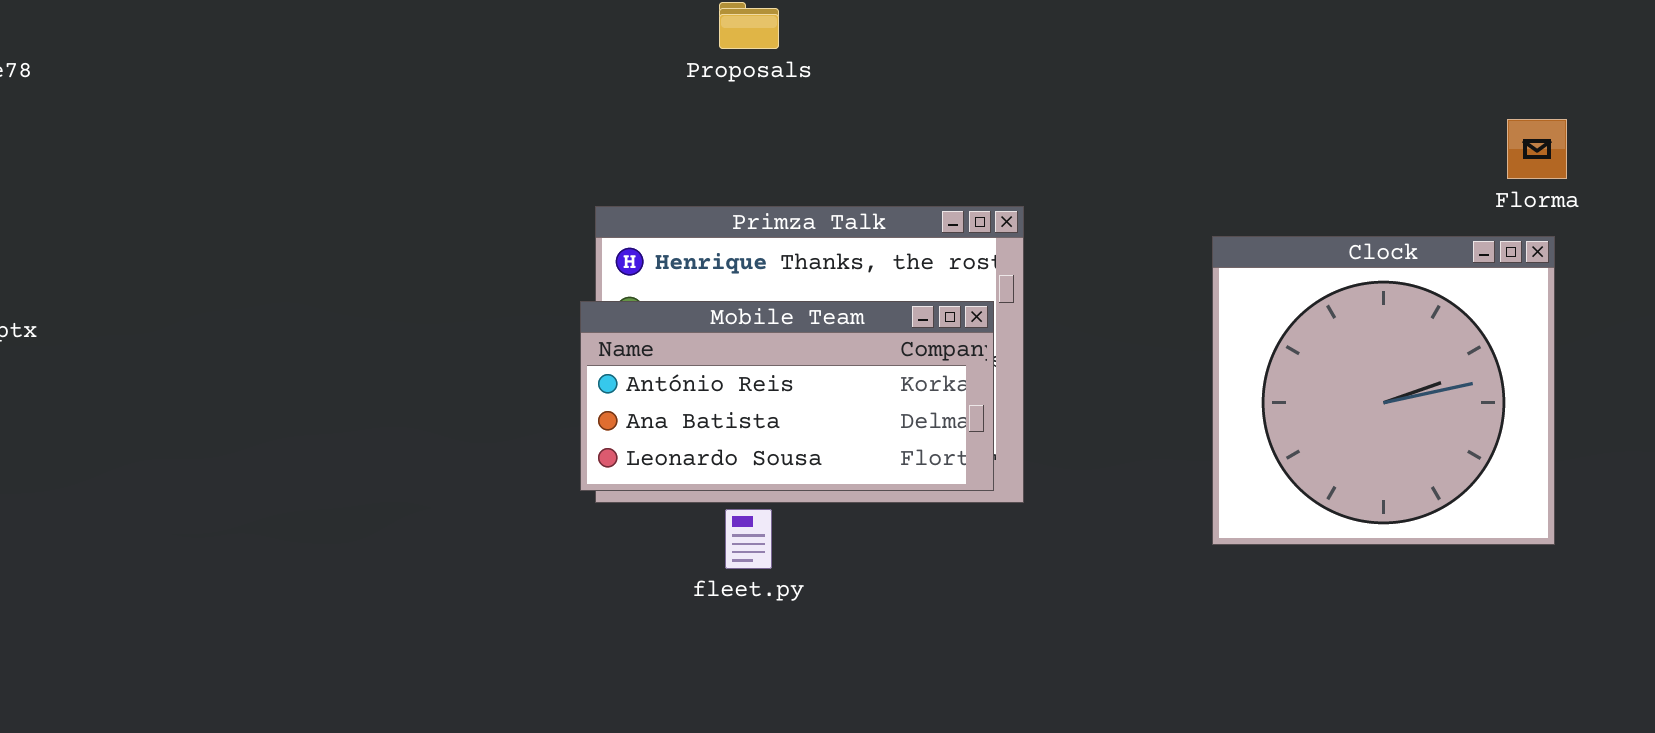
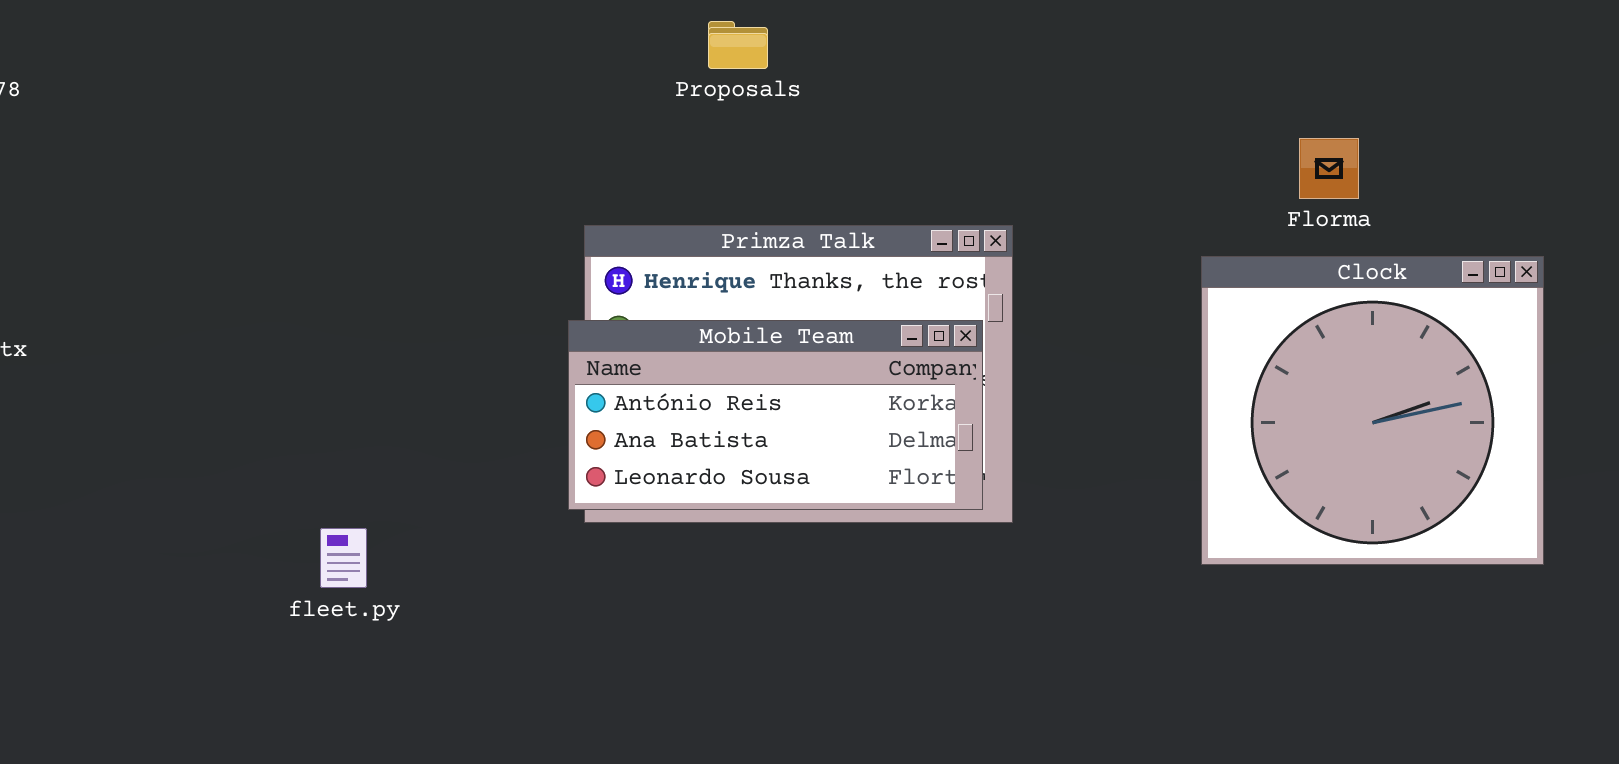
Florma: [1507,119,1567,179] -> [1299,138,1359,199], moved
fleet.py: [725,509,772,569] -> [320,528,367,588], moved

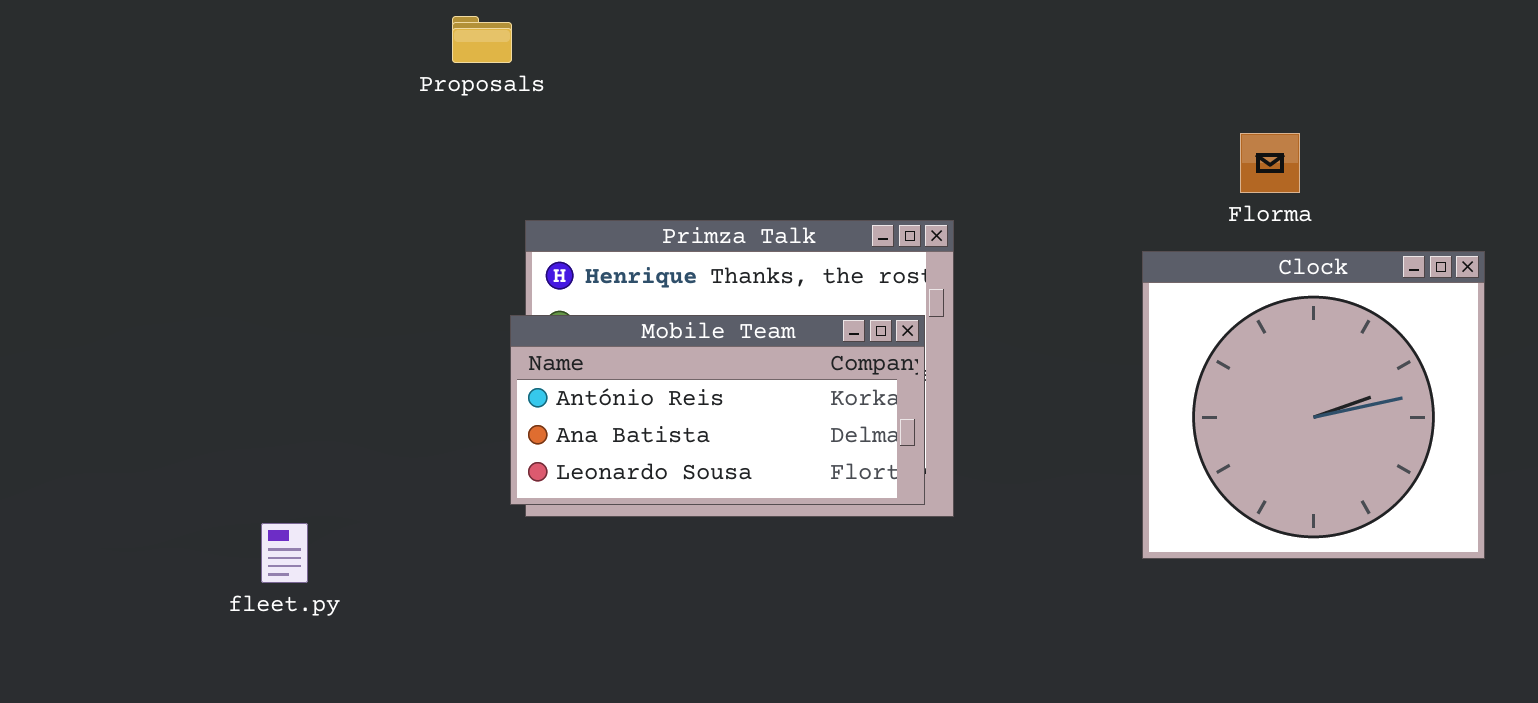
Proposals: [708,21,768,69] -> [452,16,512,63], moved

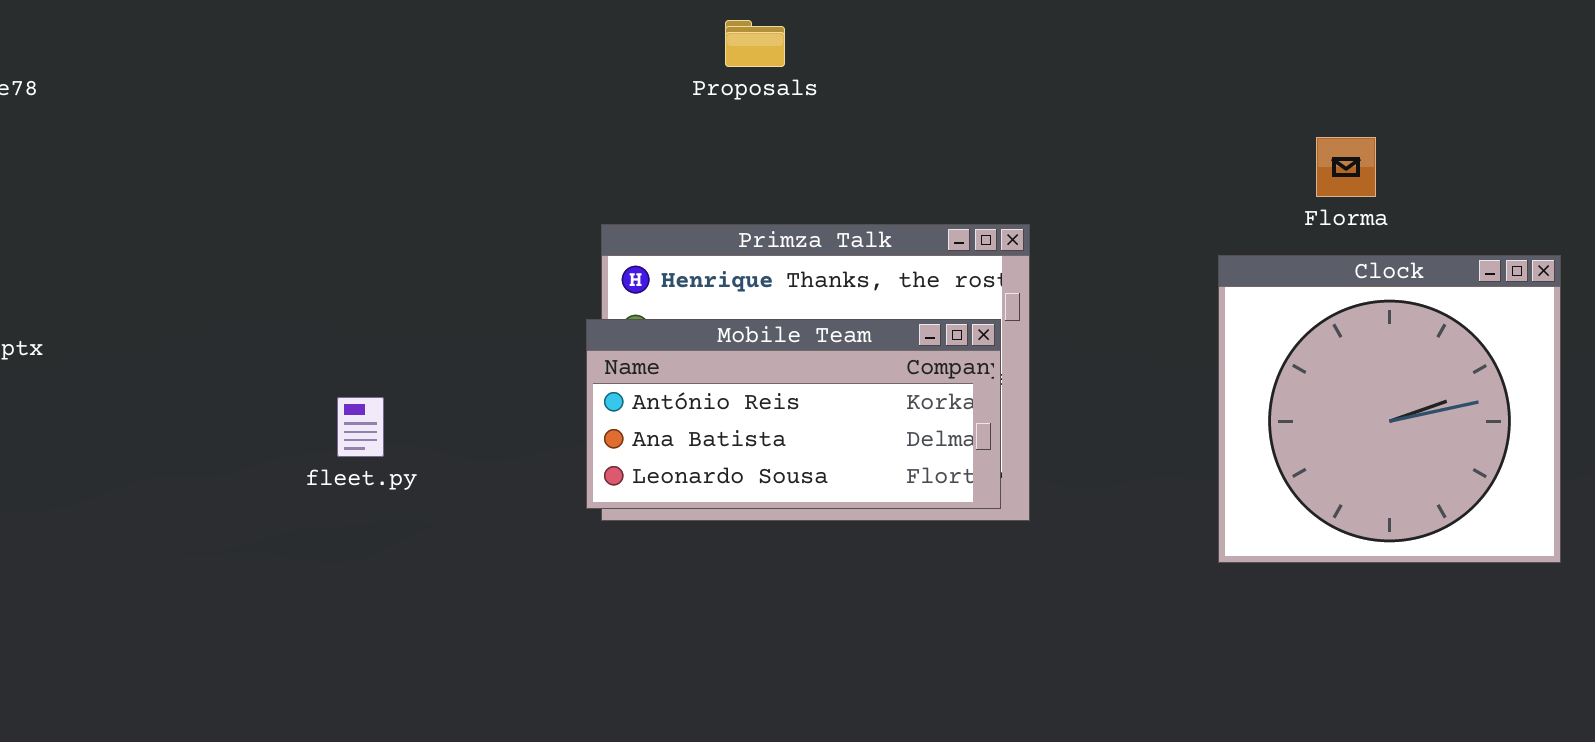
Proposals: [452,16,512,63] -> [725,20,785,67], moved
fleet.py: [261,523,308,583] -> [337,397,384,457], moved

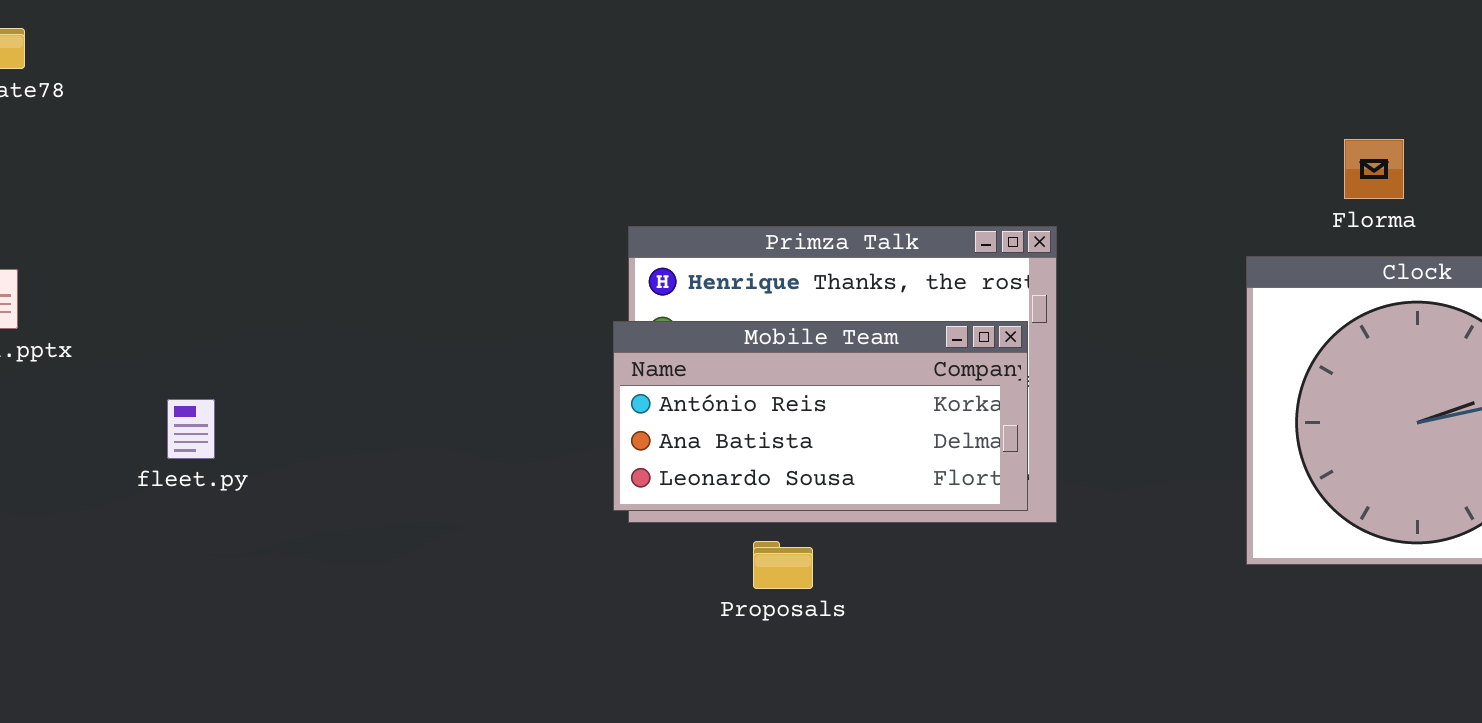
Proposals: [725,20,785,67] -> [753,541,813,589], moved
fleet.py: [337,397,384,457] -> [167,399,215,459], moved

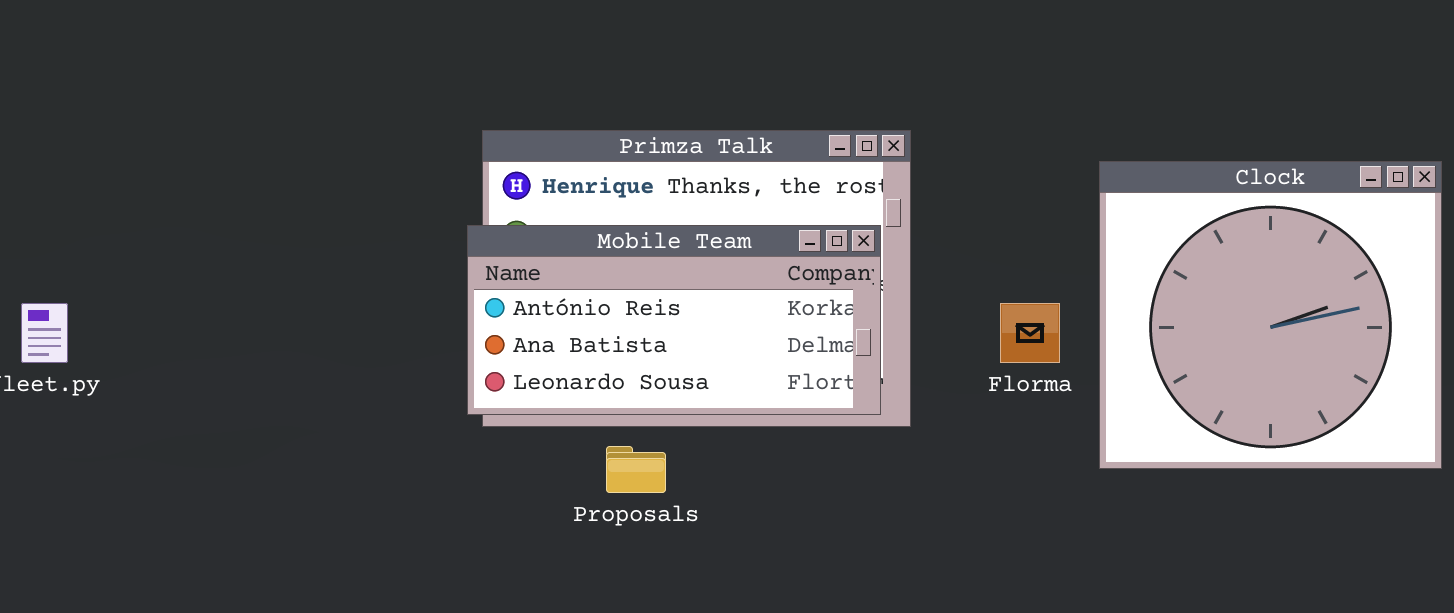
Florma: [1344,139,1404,199] -> [1000,303,1060,363], moved

